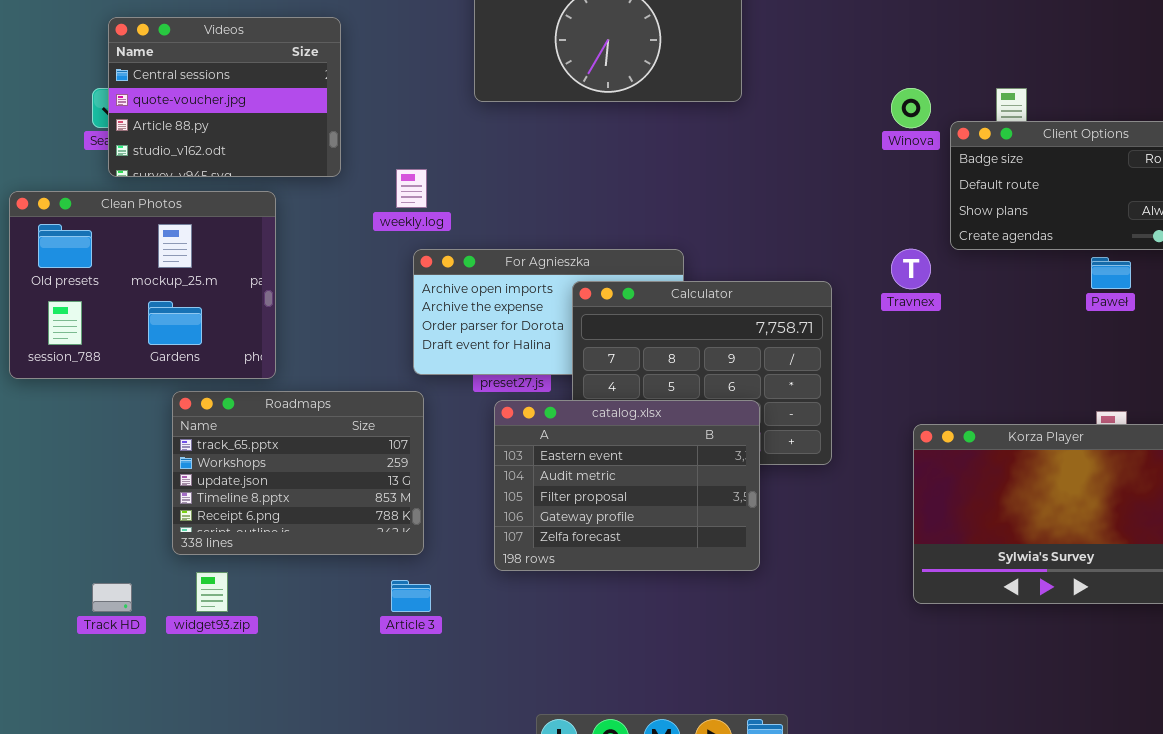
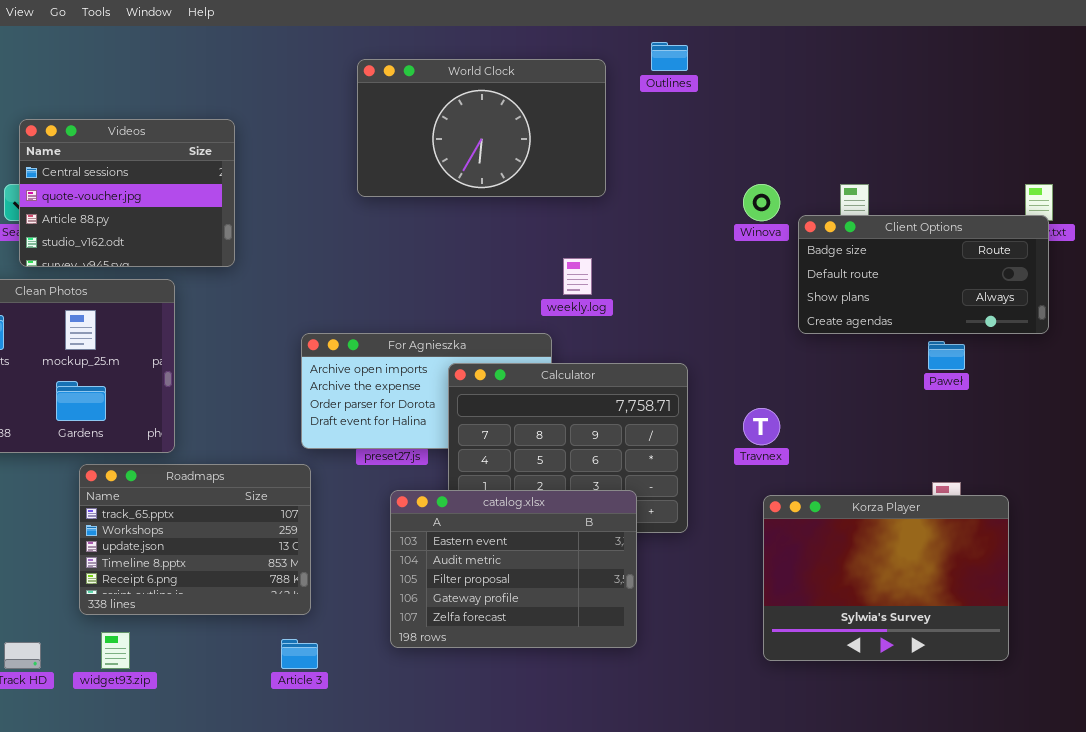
weekly.log: [396,169,427,208] -> [563,258,592,295], moved
Travnex: [891,249,931,289] -> [743,408,780,445], moved
catalog.xlsx: [494,400,760,571] -> [390,490,637,648], moved

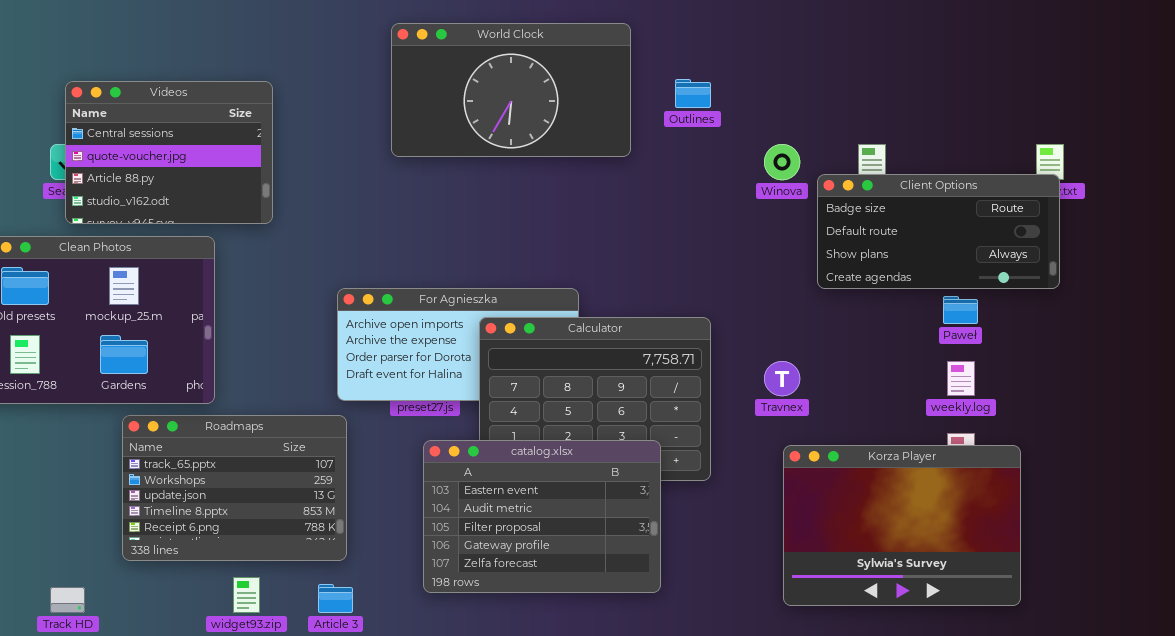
Outlines: [651,42,688,71] -> [675,79,711,108], moved
weekly.log: [563,258,592,295] -> [947,361,975,396], moved
widget93.zip: [101,632,130,669] -> [233,577,260,613], moved

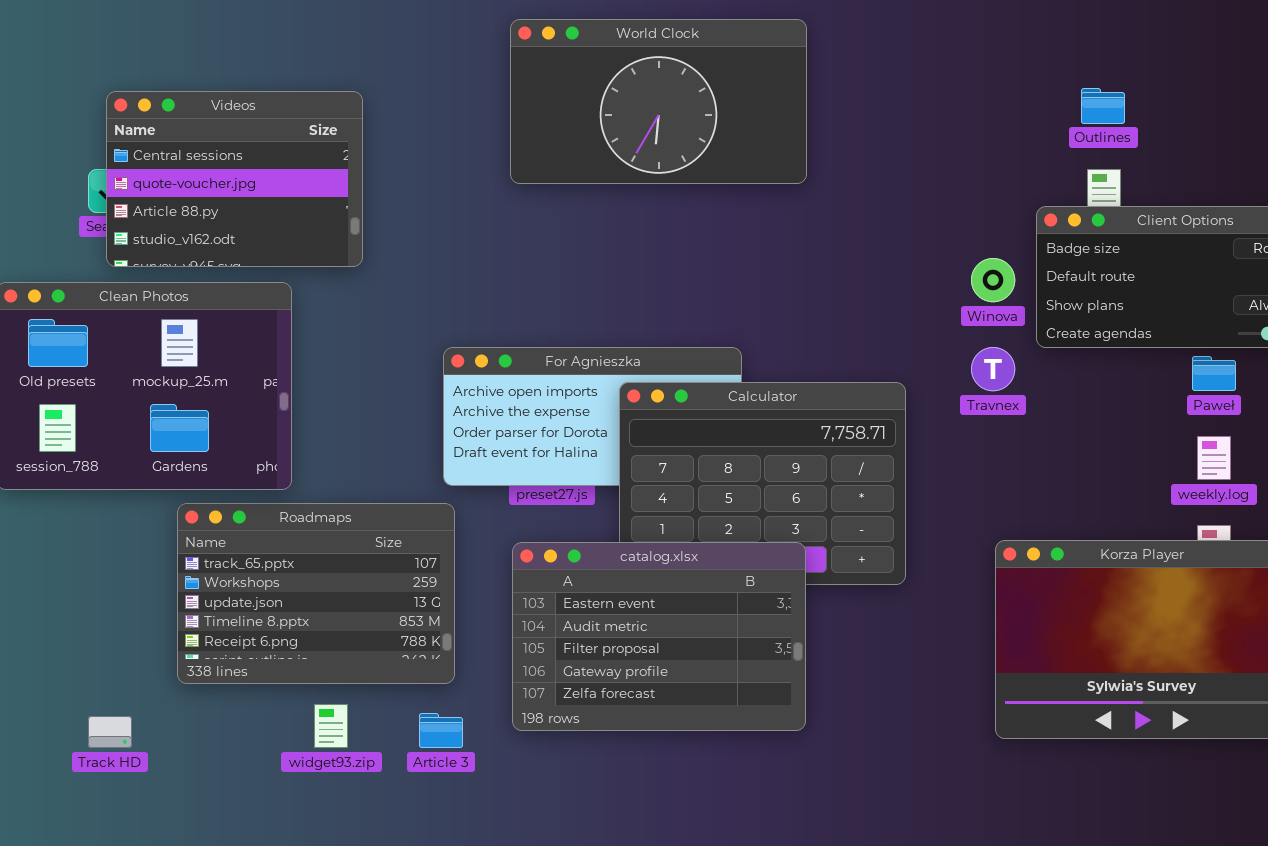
Outlines: [675,79,711,108] -> [1081,88,1125,124], moved
Winova: [764,144,800,180] -> [971,258,1015,302], moved
Travnex: [764,361,800,396] -> [971,347,1015,391], moved
catalog.xlsx: [423,440,661,593] -> [512,542,806,731], moved

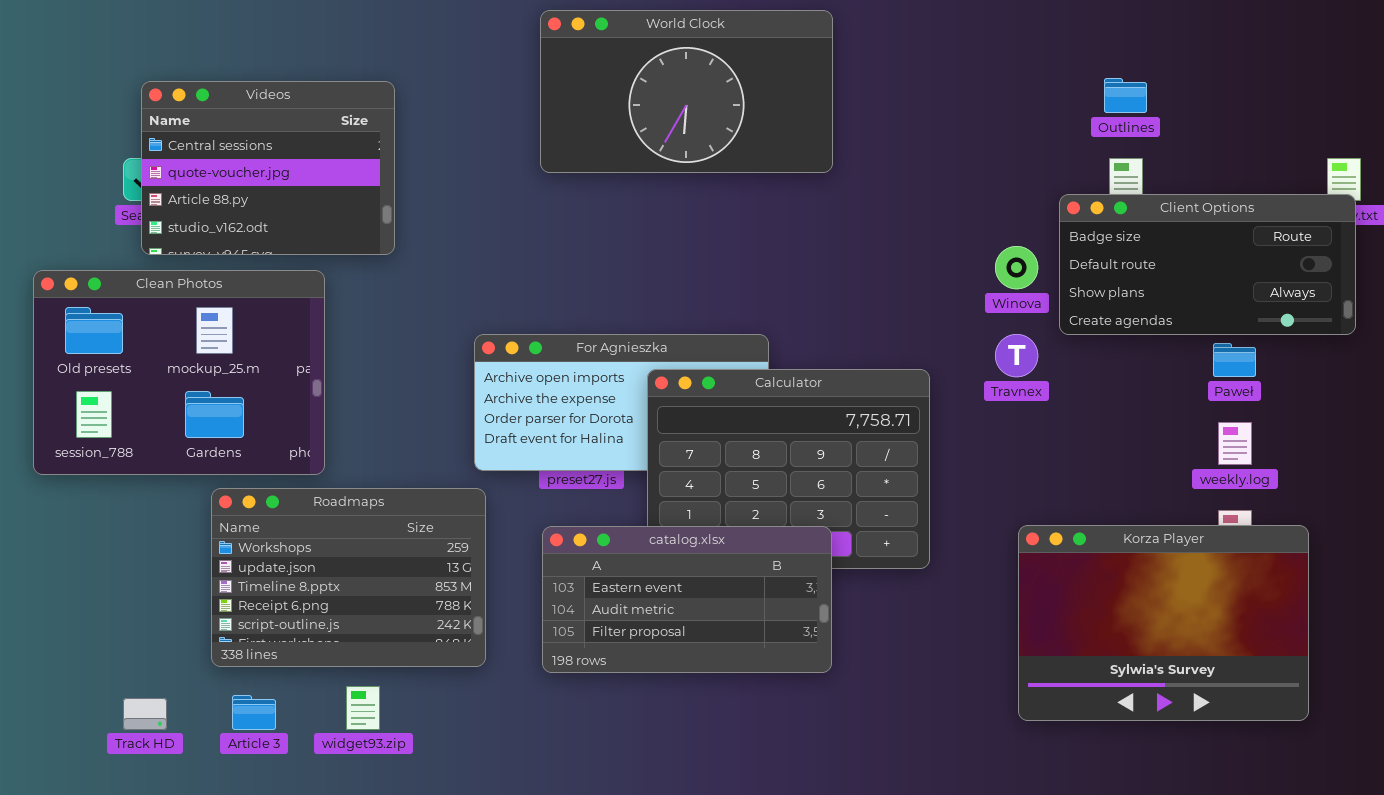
Roadmaps: [177,503,455,684] -> [211,488,486,667], scrolled down 1 row
catalog.xlsx: [512,542,806,731] -> [542,526,832,673], resized
Article 3: [419,713,463,748] -> [232,695,276,730], moved

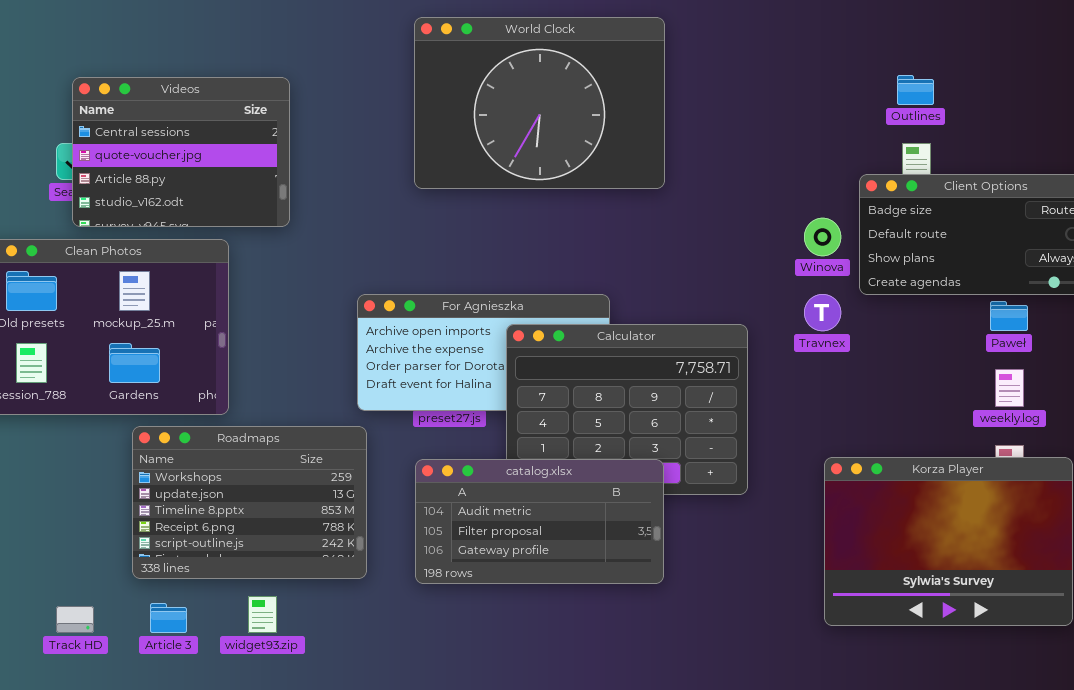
World Clock: [540,10,833,173] -> [414,17,665,189], resized
catalog.xlsx: [542,526,832,673] -> [415,459,664,584], scrolled down 1 row

